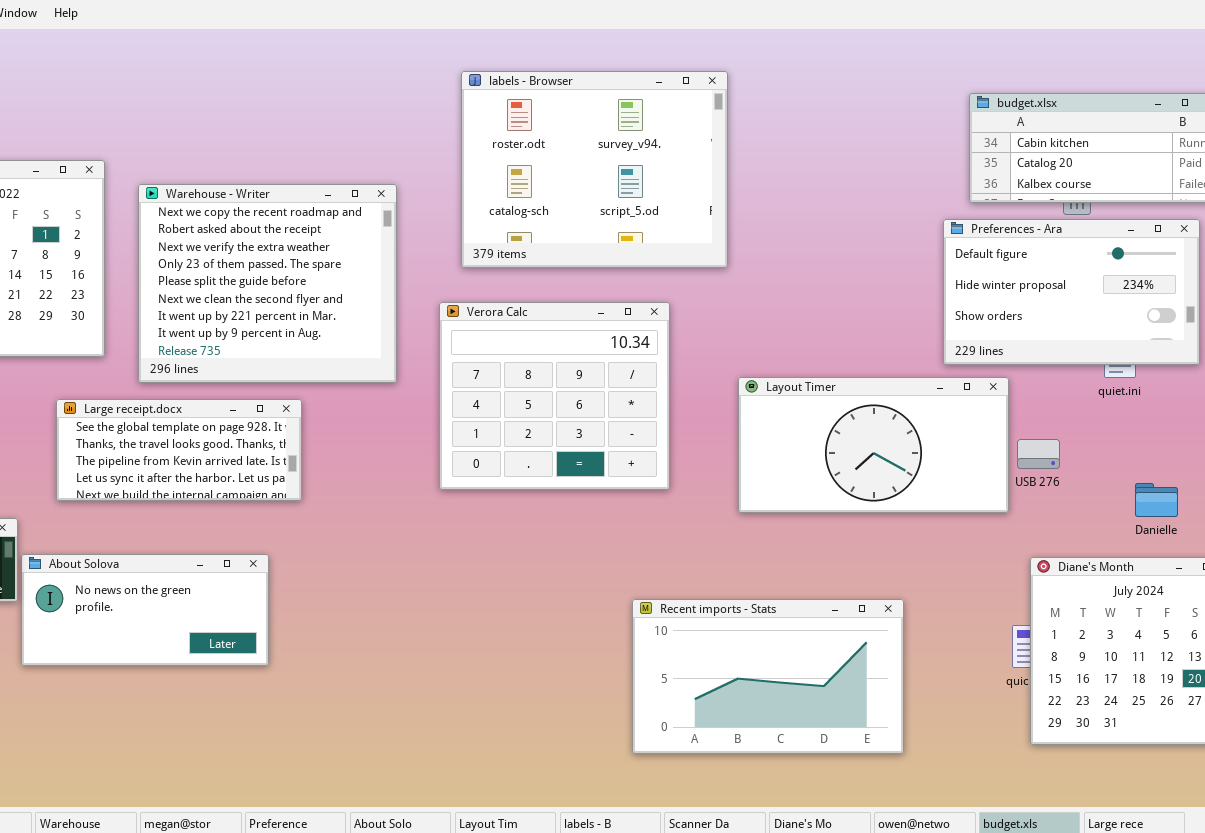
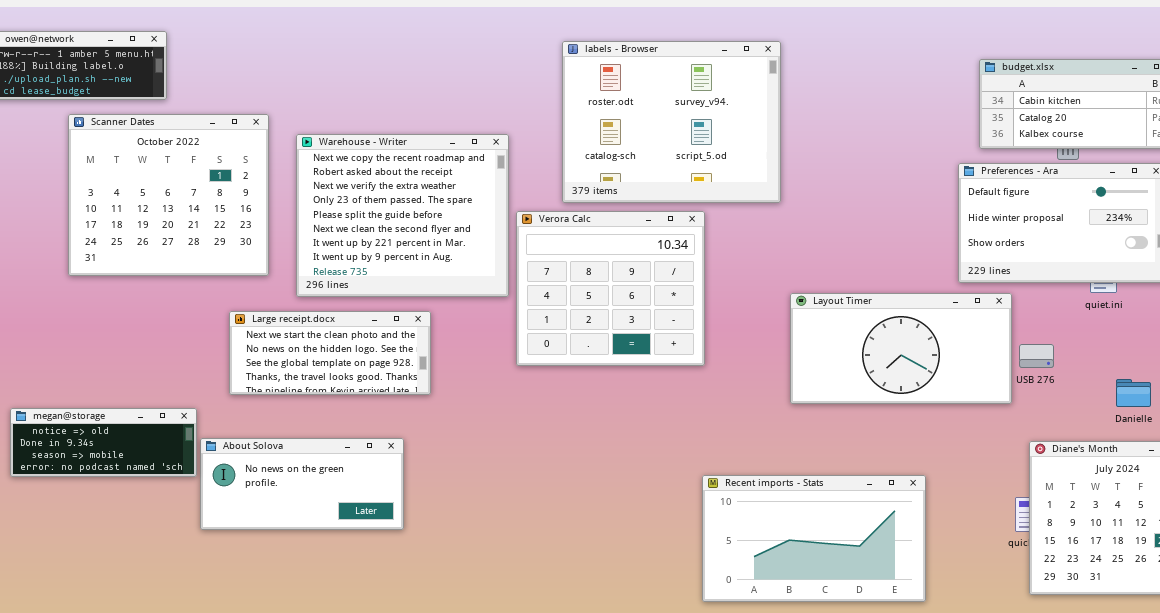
Verora Calc: [439,302,670,490] -> [516,211,705,366], moved
Large receipt.docx: [56,399,302,501] -> [229,311,431,395], scrolled up 2 rows

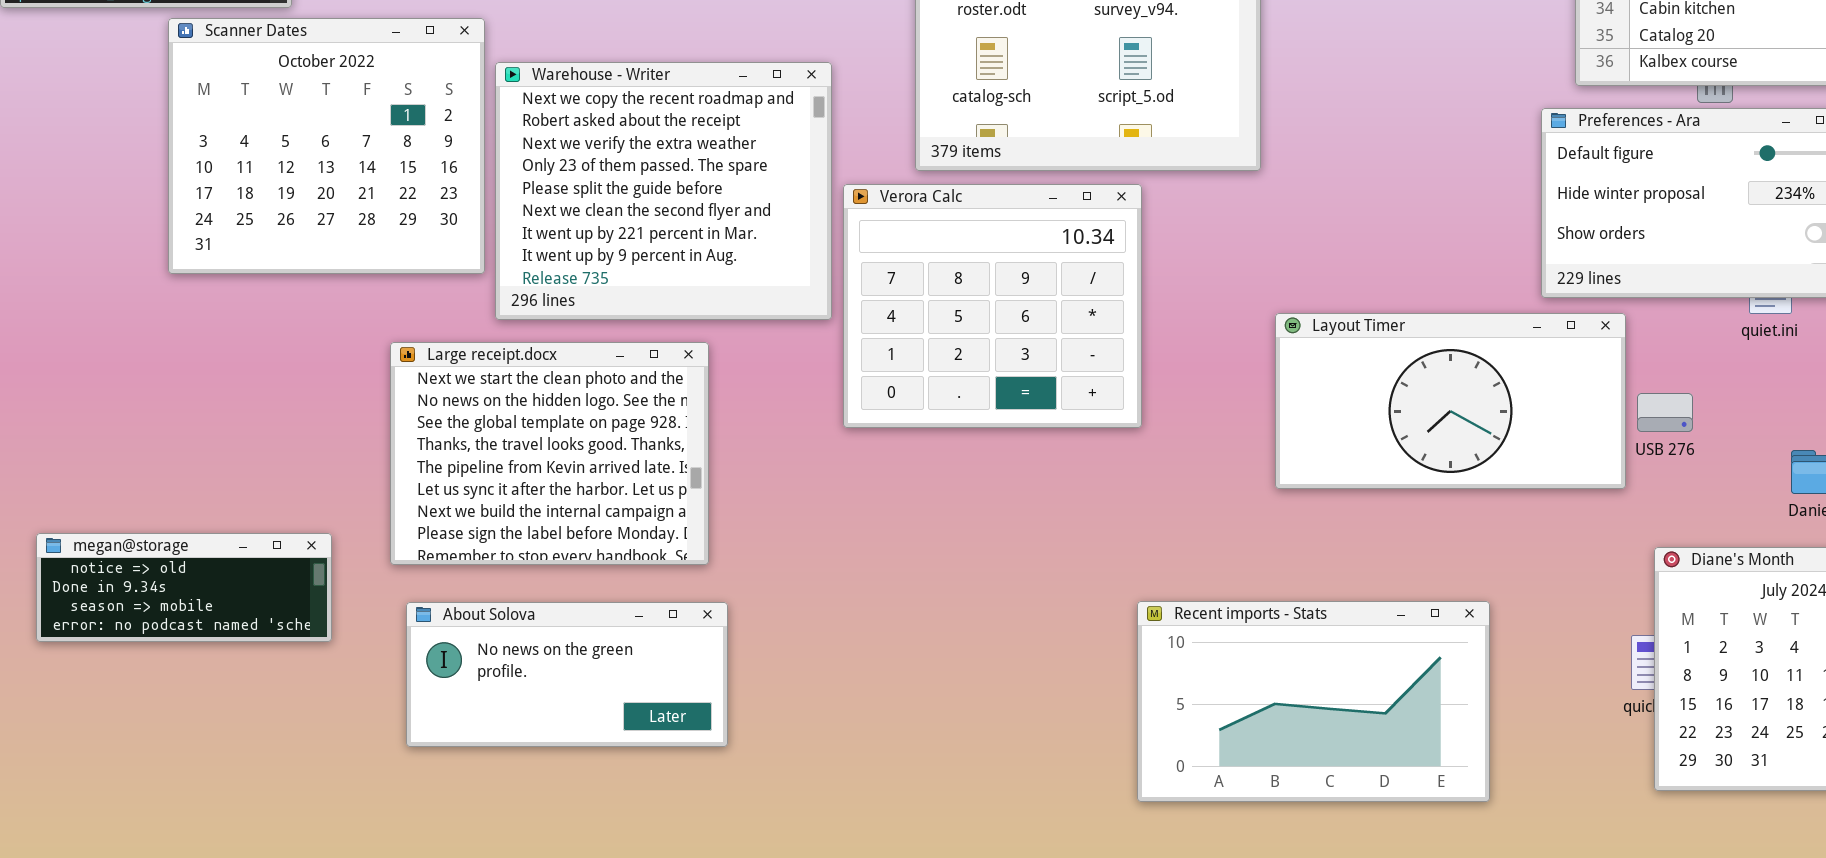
Scanner Dates: [68,114,269,276] -> [168,18,485,274], moved
Large receipt.docx: [229,311,431,395] -> [390,342,709,565], resized
megan@storage: [10,408,197,477] -> [36,533,332,642], moved
About Solova: [200,438,404,530] -> [406,602,728,747], moved

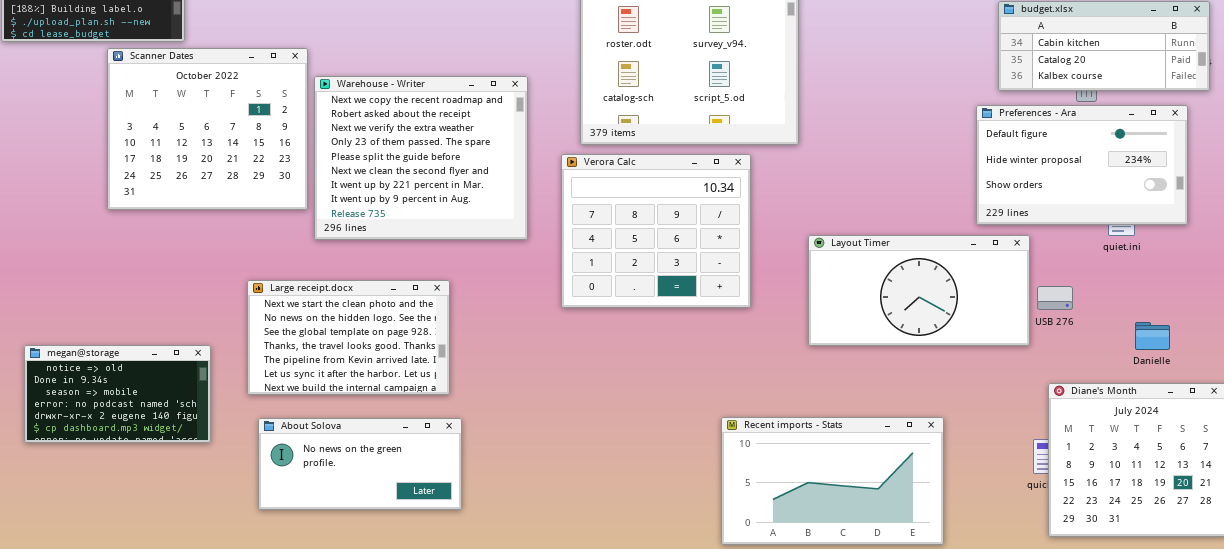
Verora Calc: [843,184,1142,428] -> [561,154,751,308], moved
Large receipt.docx: [390,342,709,565] -> [247,280,450,395], resized
megan@storage: [36,533,332,642] -> [24,345,211,443], resized

